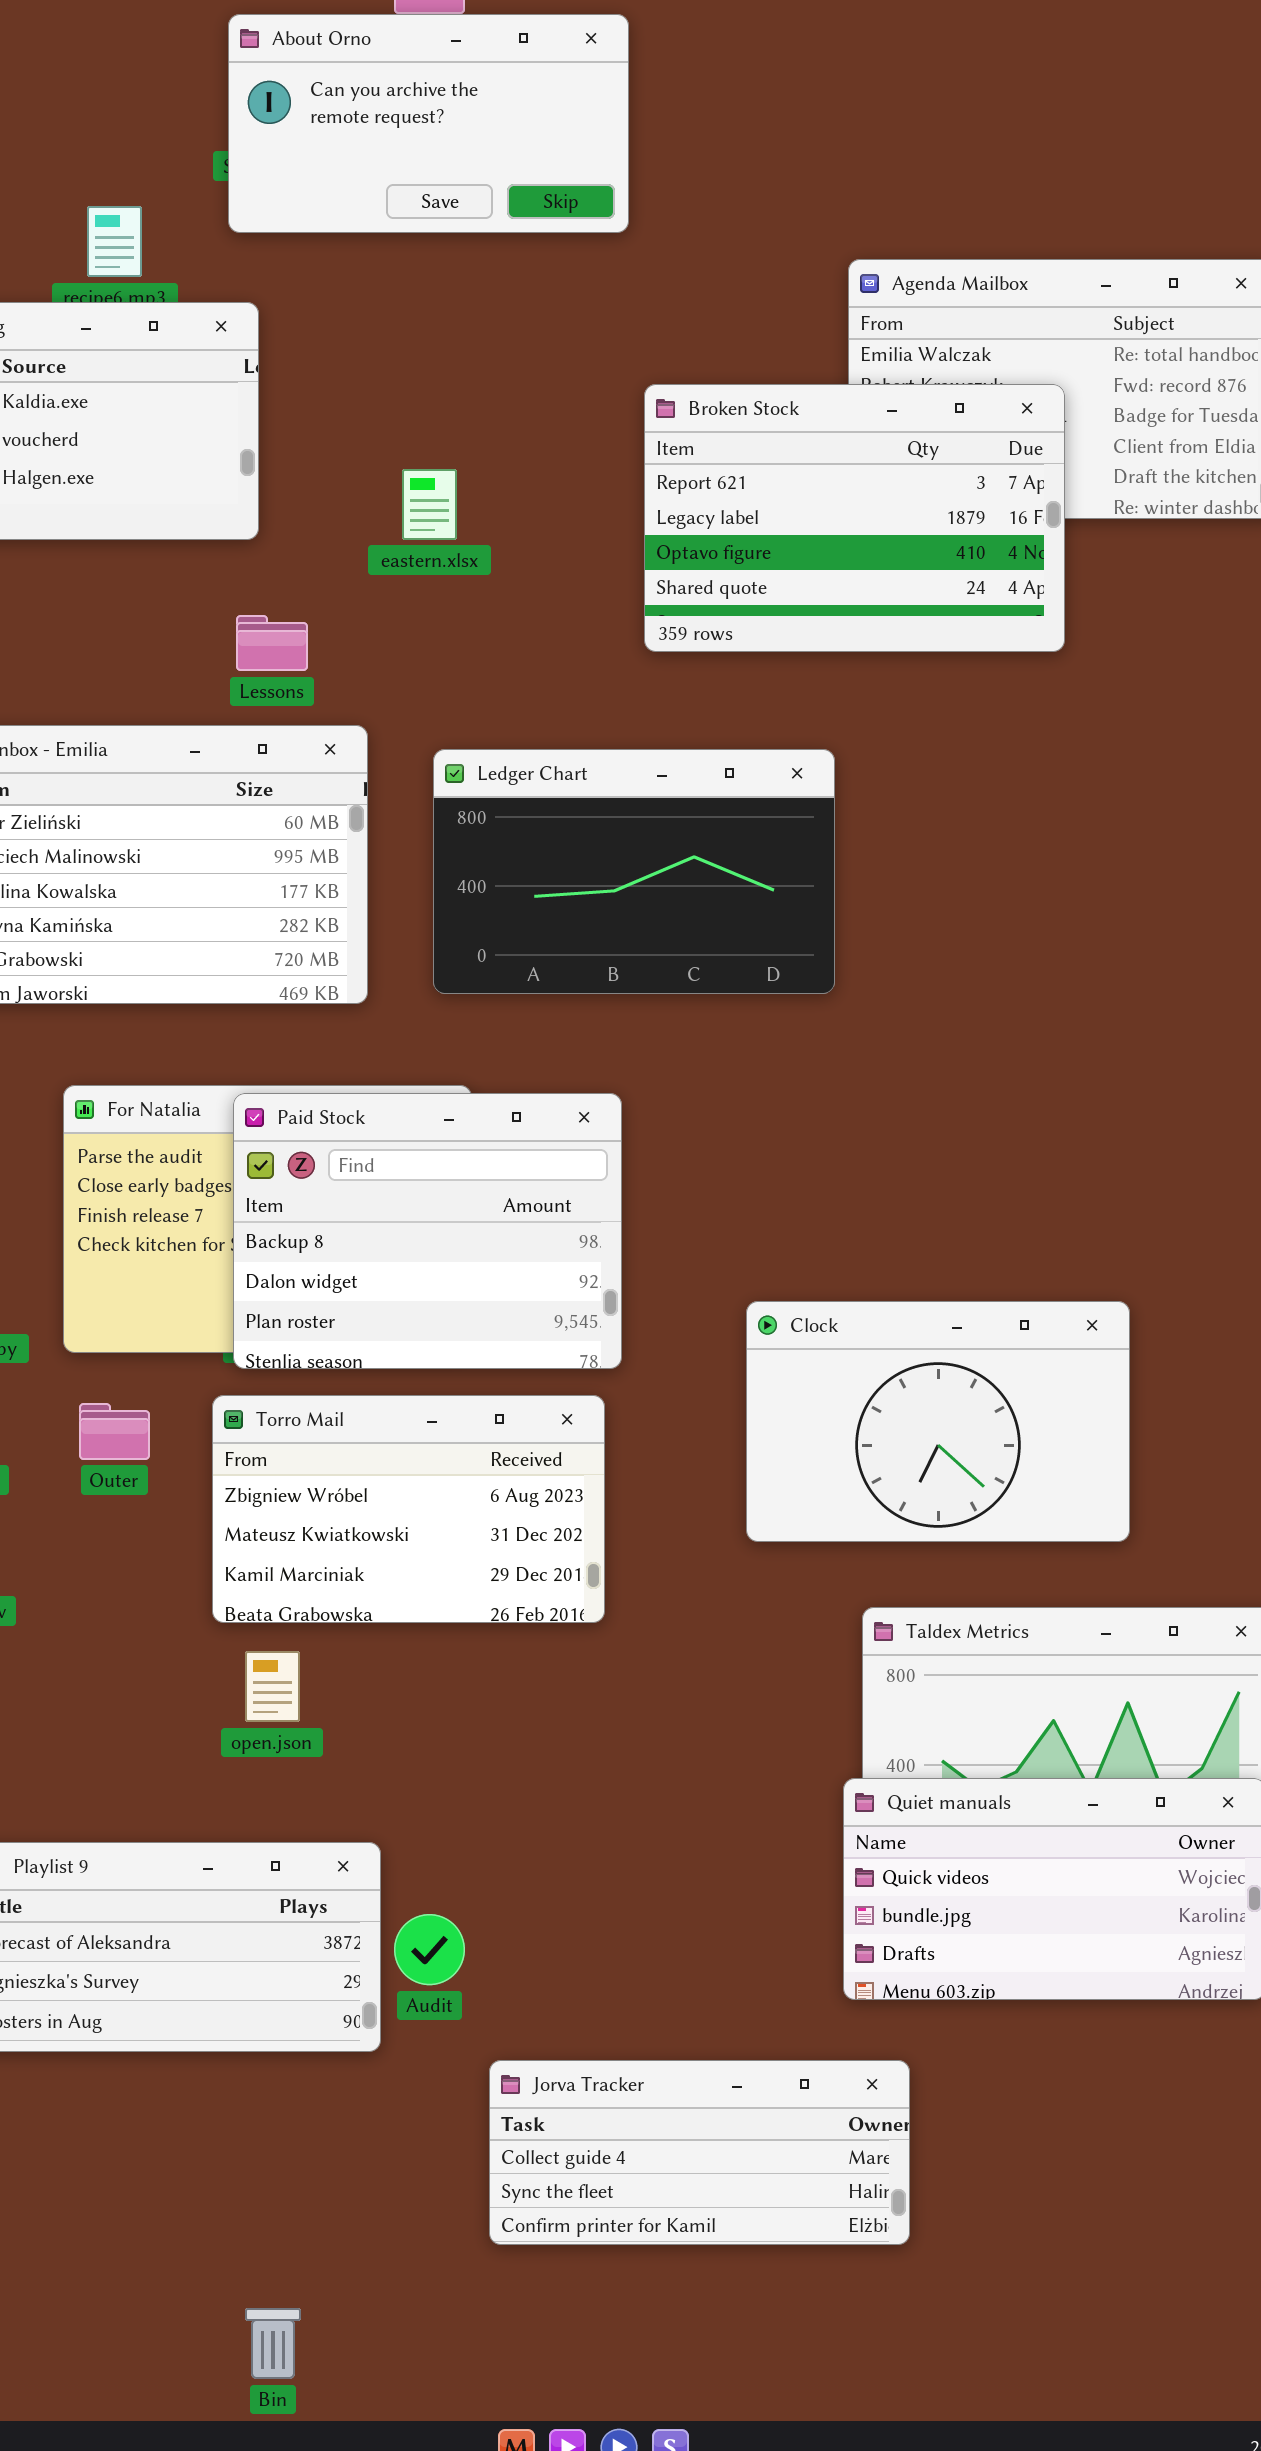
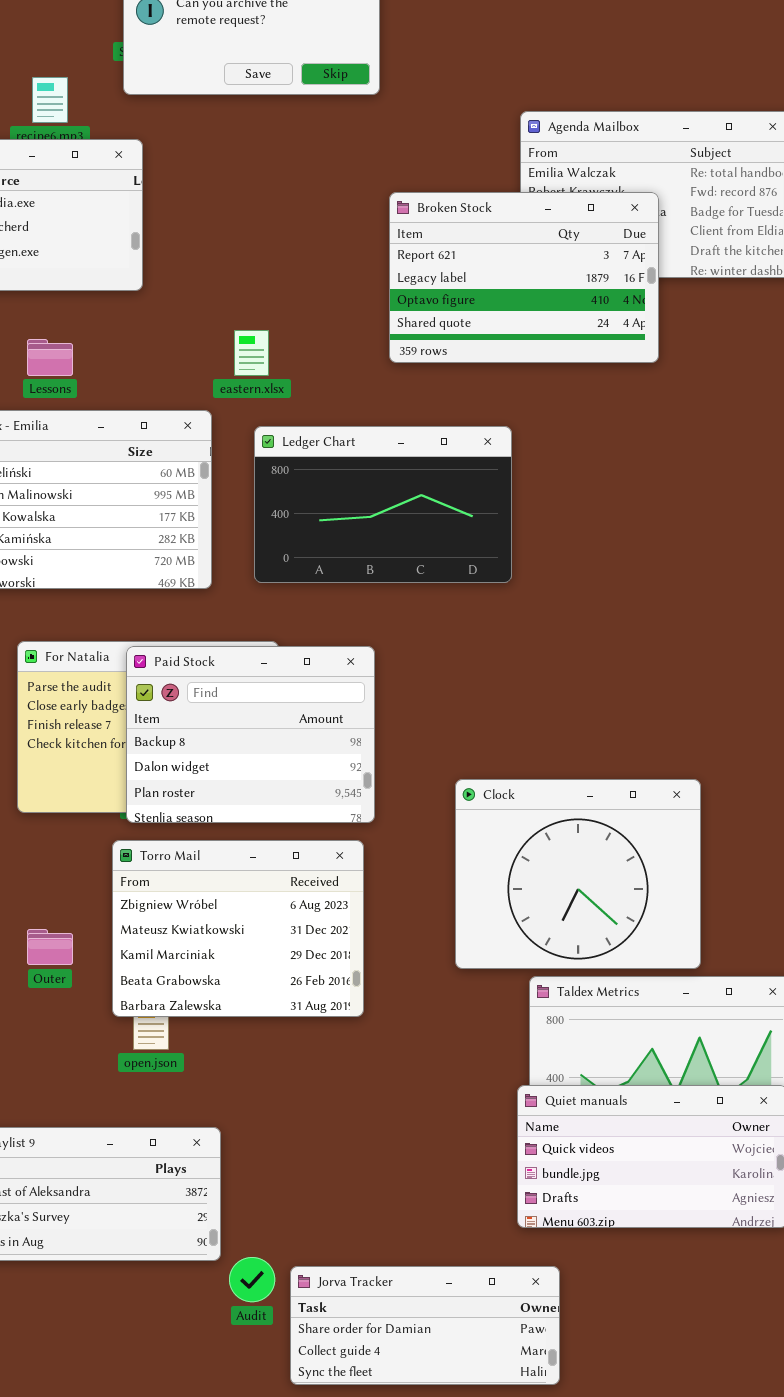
eastern.xlsx: [402,469,457,540] -> [234,330,269,376], moved
Lessons: [236,615,308,671] -> [27,339,73,376], moved
Clock: [746,1301,1130,1542] -> [455,779,701,969], resized
Torro Mail: [212,1395,605,1623] -> [112,840,364,1017], resized
Outer: [79,1403,150,1460] -> [27,929,73,965], moved
Audit: [394,1914,465,1985] -> [229,1257,275,1302], moved
Jorva Tracker: [489,2060,910,2245] -> [290,1266,560,1385], scrolled up 1 row

